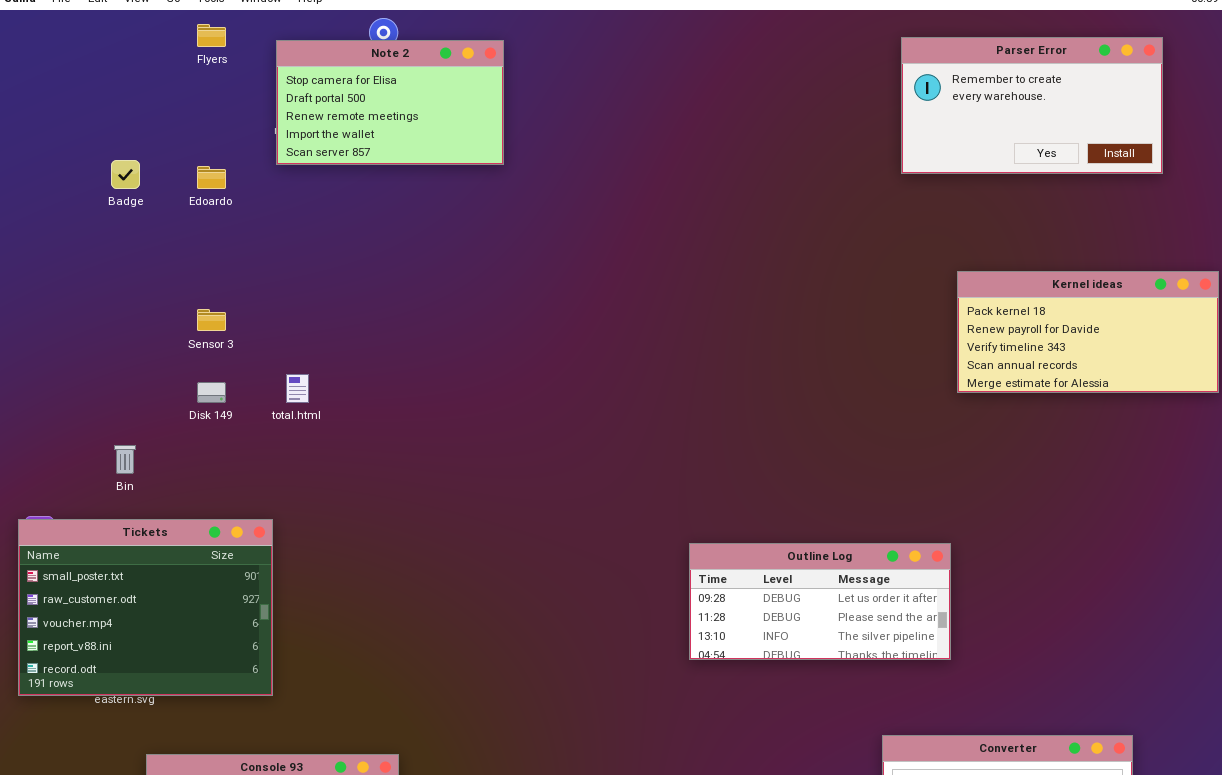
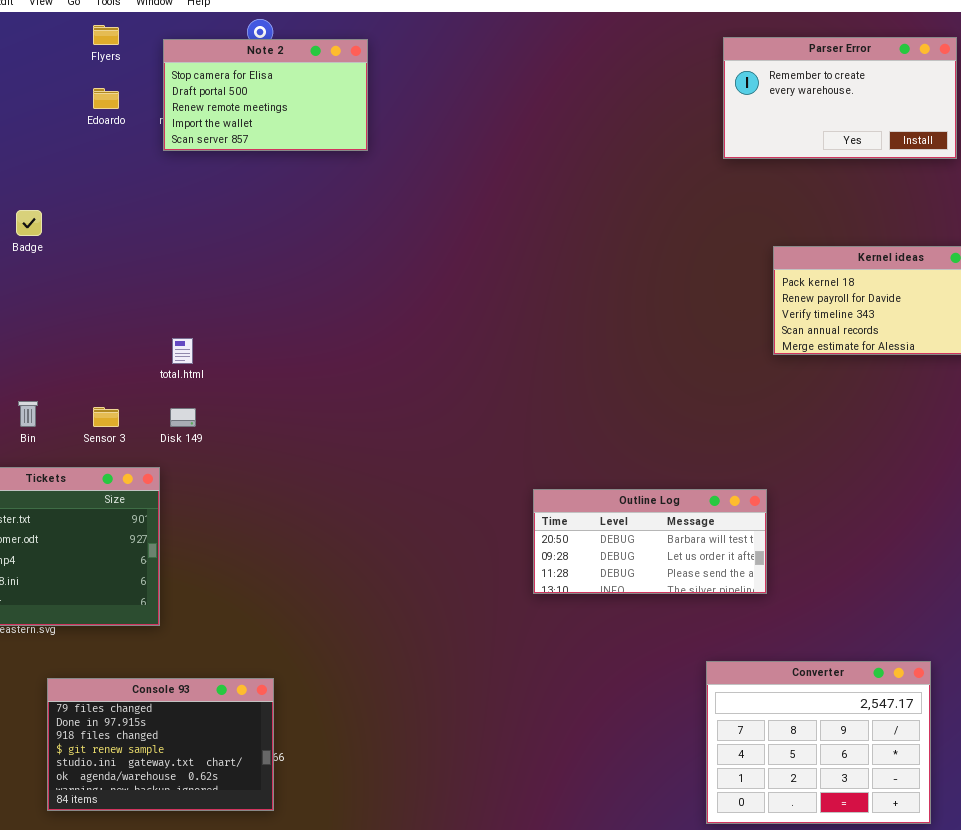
Badge: [111,160,140,189] -> [16,210,42,236], moved
Edoardo: [197,166,226,189] -> [93,88,119,109], moved
Sensor 3: [197,309,226,331] -> [93,407,119,427], moved
Disk 149: [197,382,226,403] -> [170,408,196,427], moved
Outline Log: [689,543,951,660] -> [533,489,767,594], scrolled up 1 row

